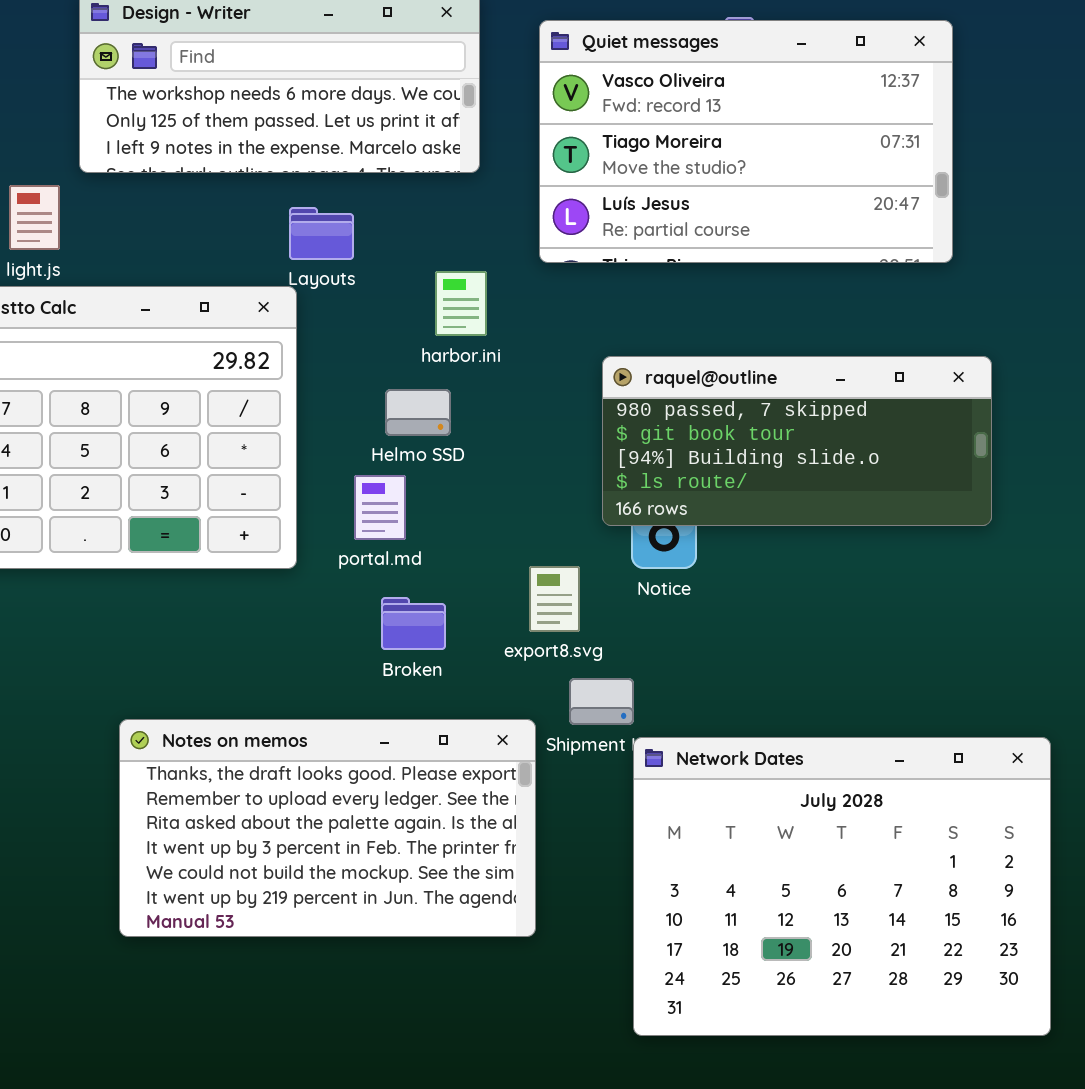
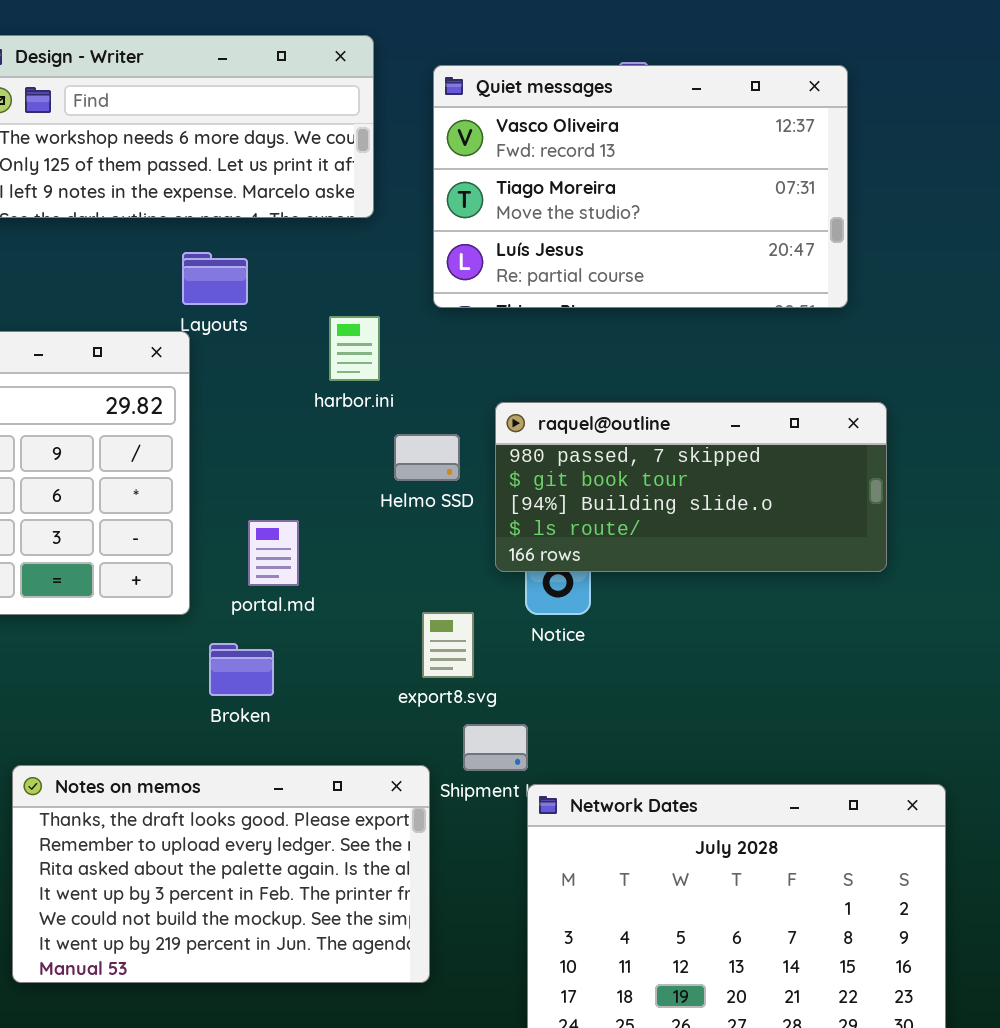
Helmo SSD: [385,389,451,436] -> [394,434,460,481], moved
Broken: [381,597,446,650] -> [209,643,274,696], moved

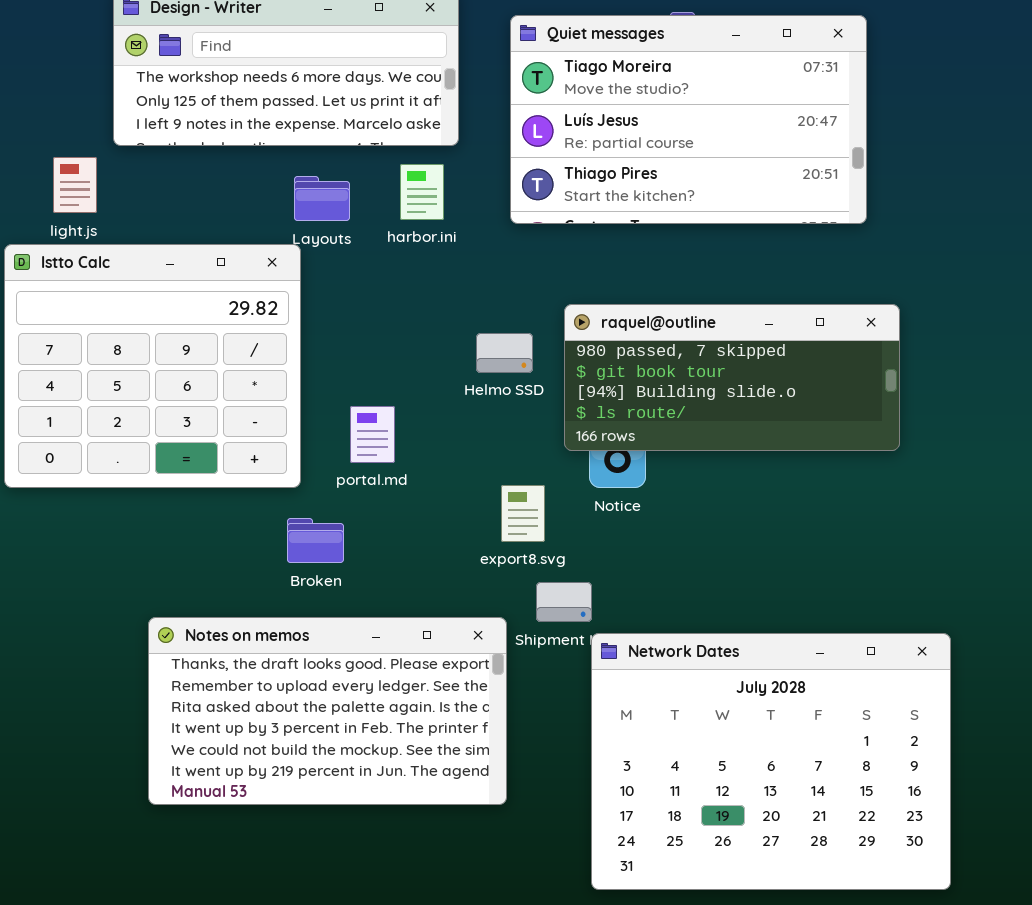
Quiet messages: [433,65,848,308] -> [510,15,867,224], scrolled down 1 row
harbor.ini: [329,316,380,381] -> [400,164,444,220], moved
Broken: [209,643,274,696] -> [287,518,344,563], moved

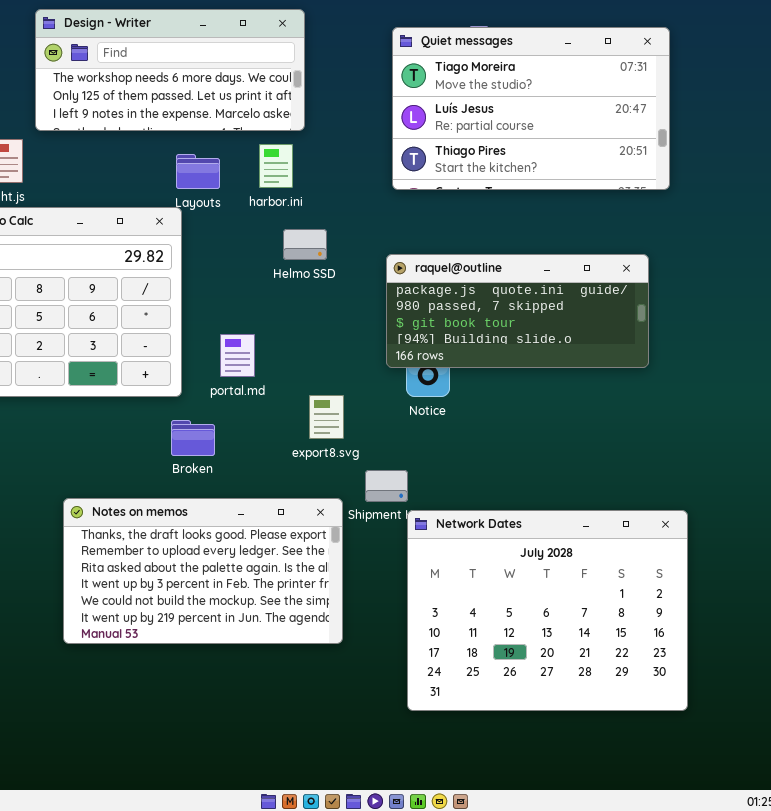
Quiet messages: [510,15,867,224] -> [392,27,670,190], moved
raquel@outline: [564,304,900,451] -> [386,254,649,368], scrolled up 1 row
Helmo SSD: [476,333,533,373] -> [283,229,327,260], moved
export8.svg: [501,485,545,542] -> [309,395,344,439], moved

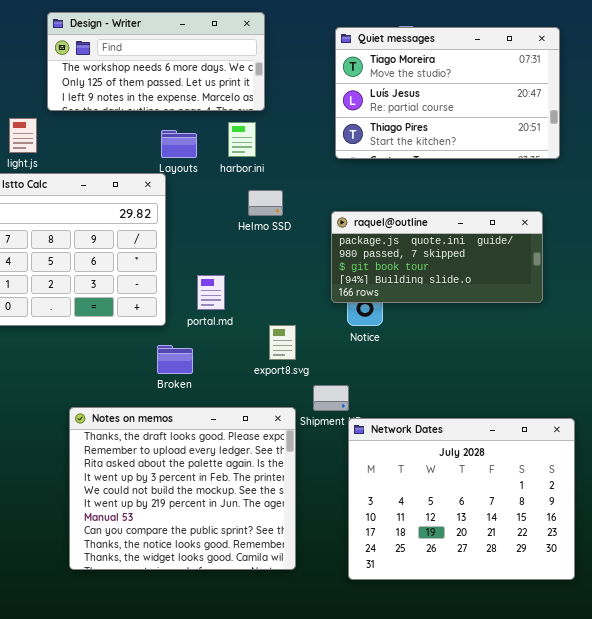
Notes on memos: [63,498,343,644] -> [69,407,296,570], resized

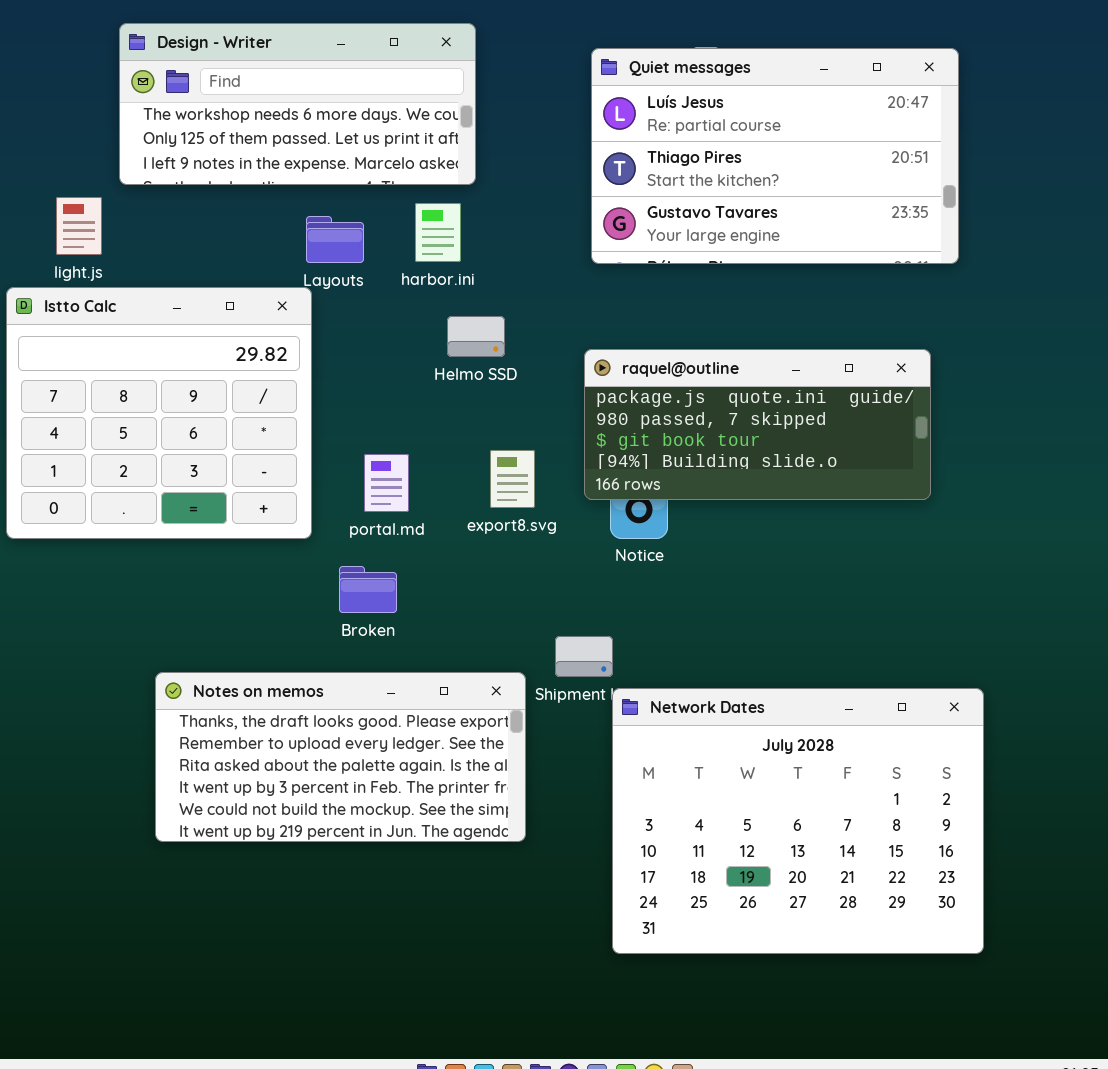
Quiet messages: [335,27,560,159] -> [591,48,959,264], scrolled down 1 row
export8.svg: [269,325,296,360] -> [490,450,535,508], moved
Broken: [157,345,193,374] -> [339,566,397,613], moved
Notes on memos: [69,407,296,570] -> [155,672,526,842], resized

